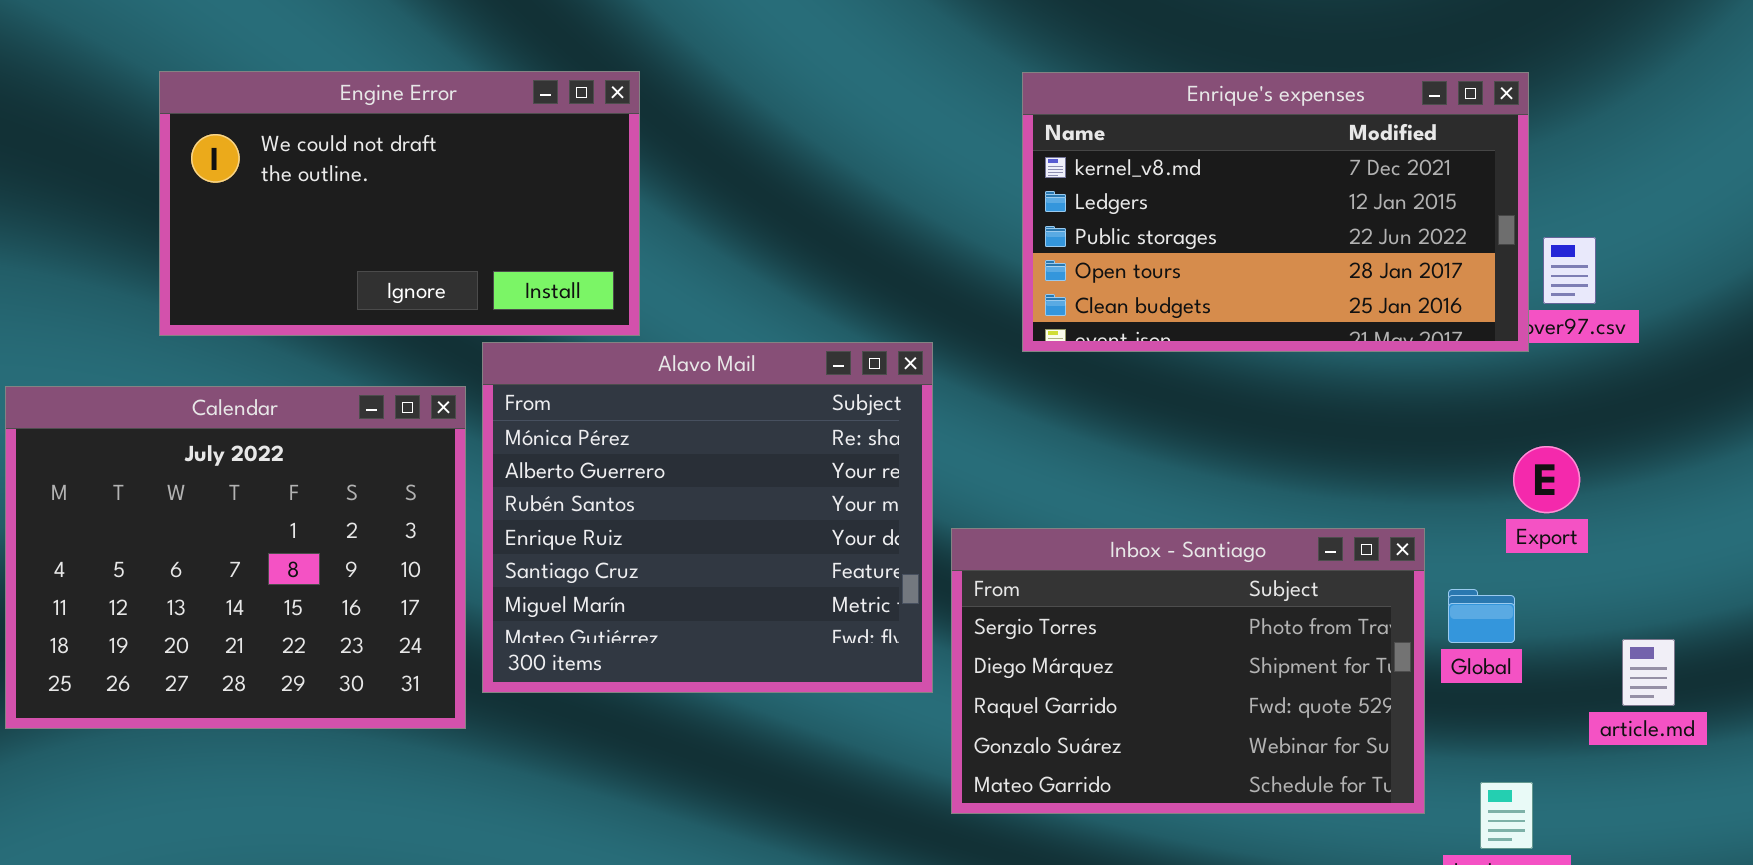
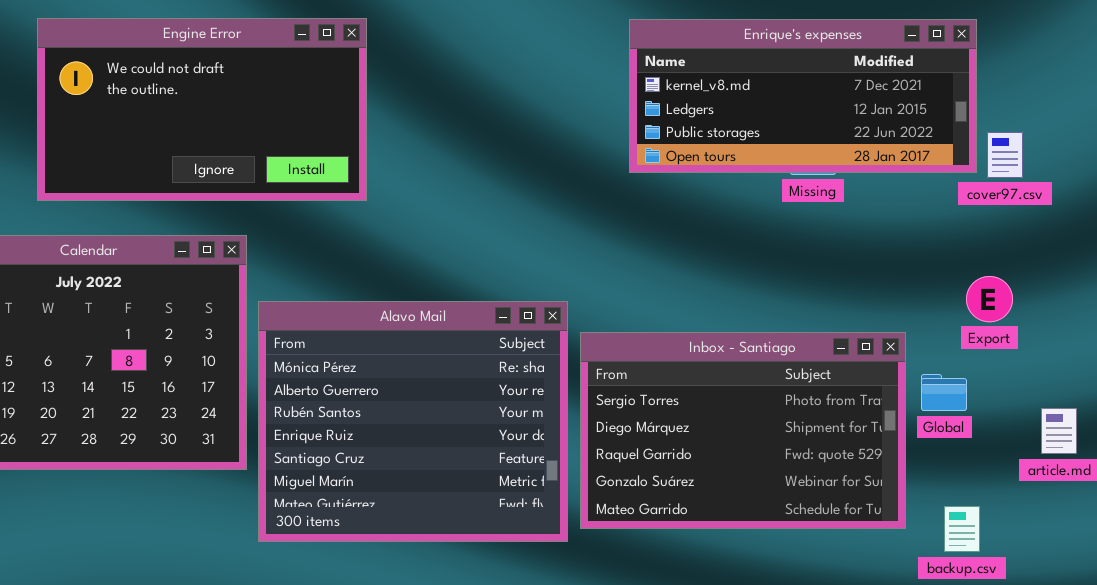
Enrique's expenses: [1022,72,1529,352] -> [629,19,977,173], resized
Alavo Mail: [482,342,933,693] -> [258,301,568,542], moved

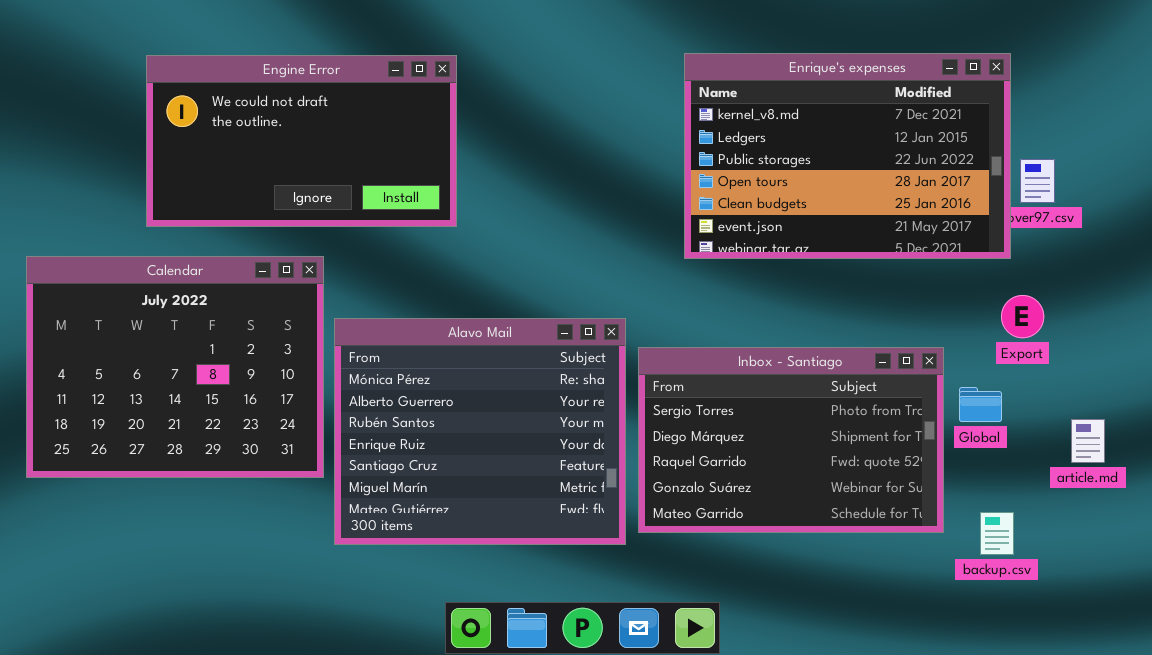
Engine Error: [37,18,367,201] -> [146,55,457,227], moved
Enrique's expenses: [629,19,977,173] -> [684,53,1011,259], resized

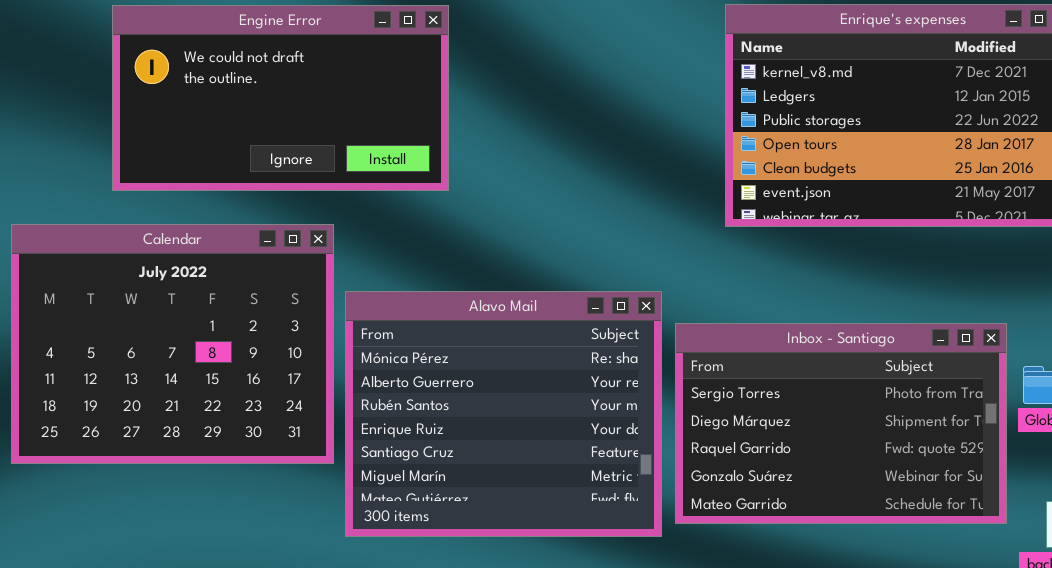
Engine Error: [146,55,457,227] -> [112,5,449,191], moved

